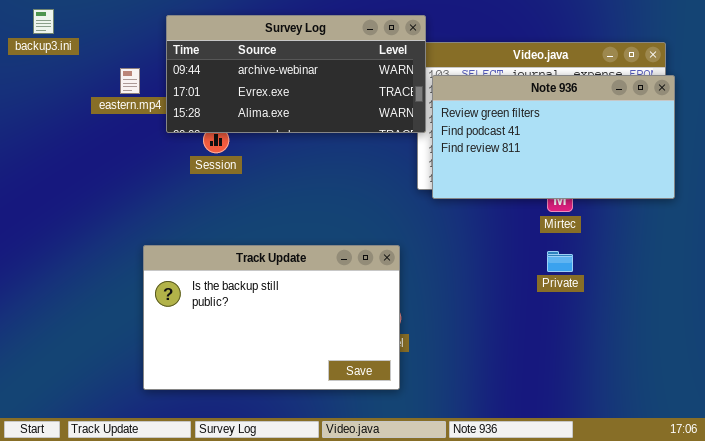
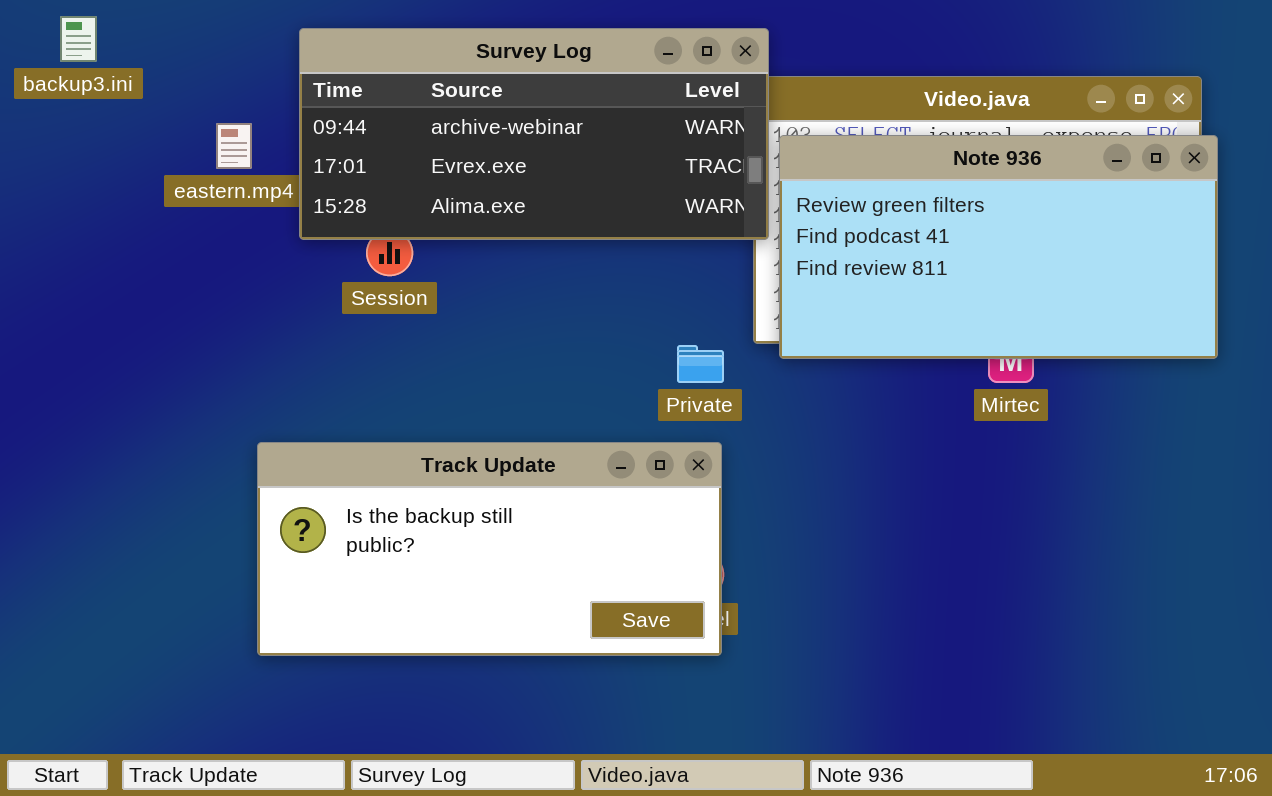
Track Update: [143,245,400,390] -> [257,442,722,656], resized
Private: [547,251,573,272] -> [677,345,724,383], moved

